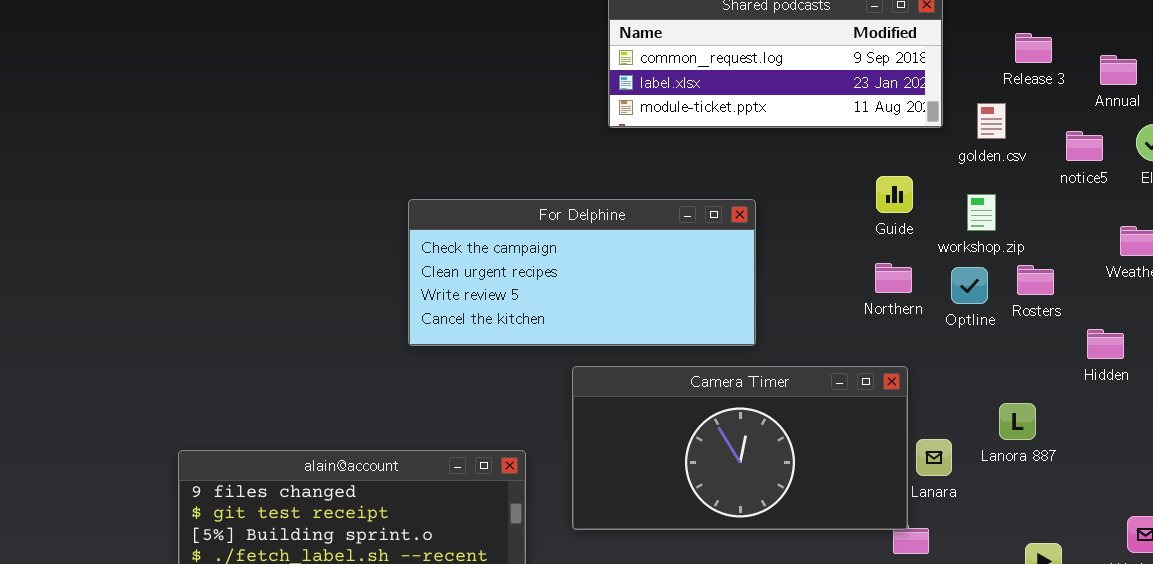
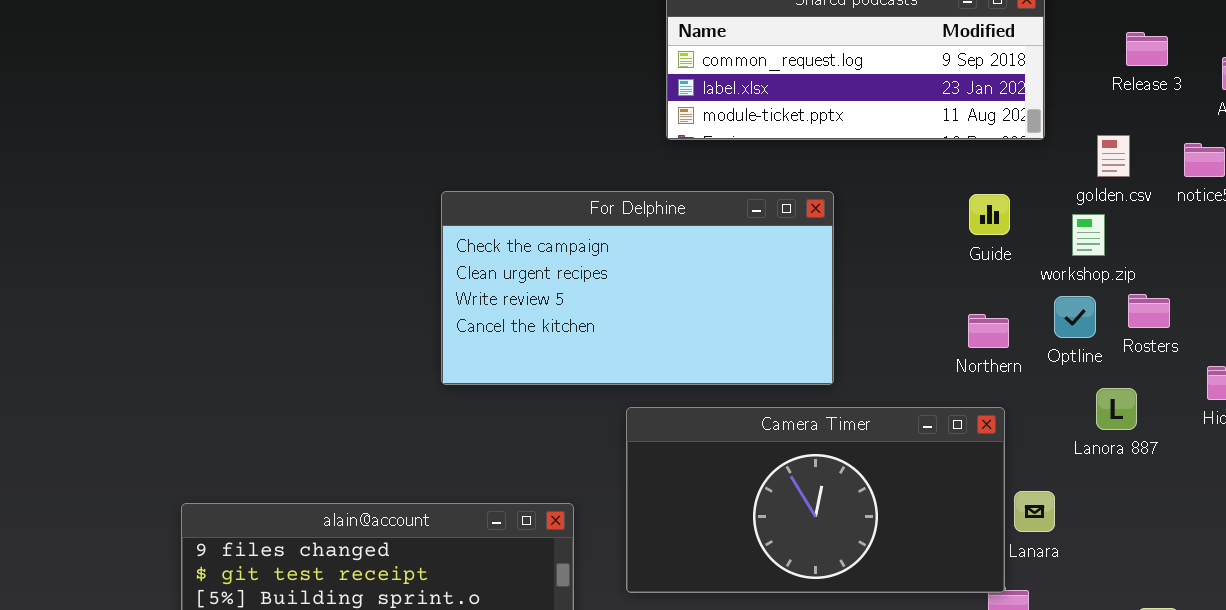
golden.csv: [977,103,1006,139] -> [1097,135,1130,177], moved
For Delphine: [408,199,756,346] -> [441,191,834,385], resized
Northern: [875,263,912,293] -> [968,314,1009,348], moved
Lanora 887: [999,403,1036,440] -> [1096,388,1137,430], moved

